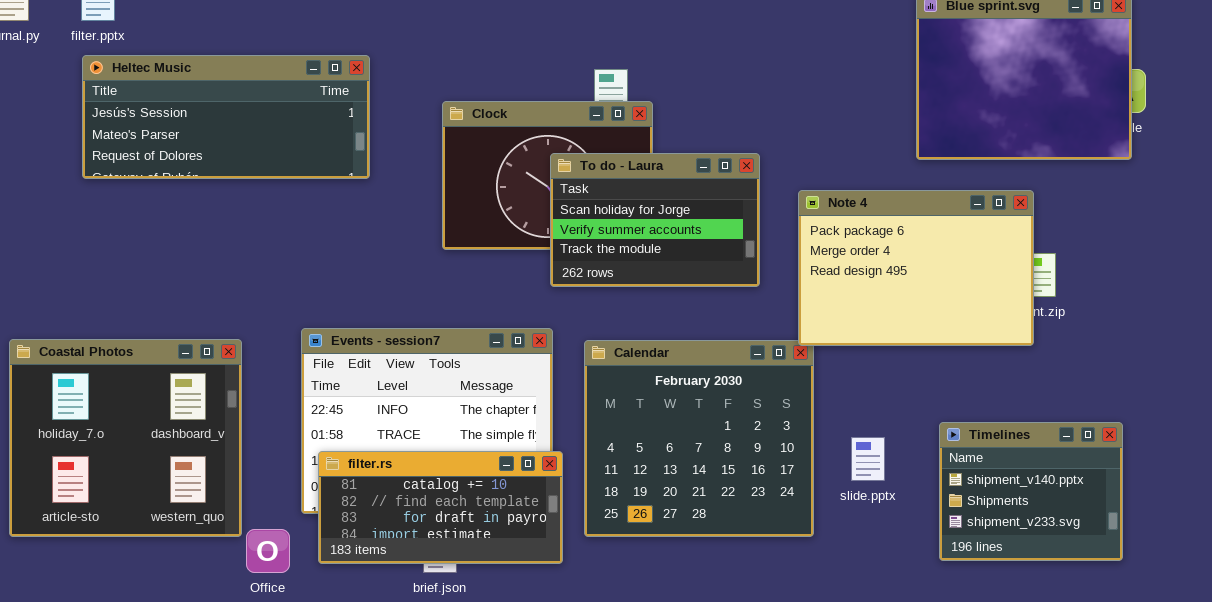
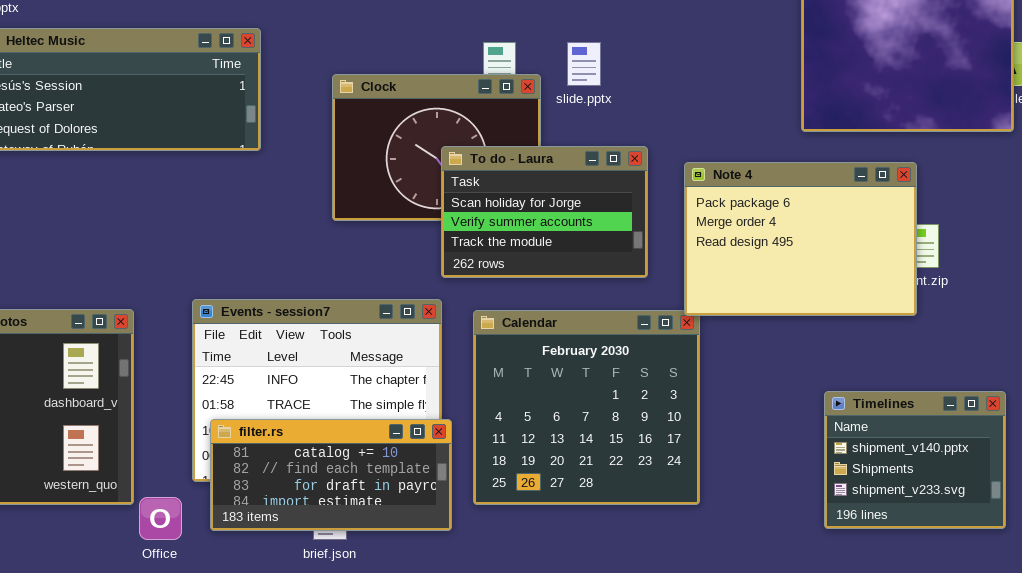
To do - Laura: [550,153,760,287] -> [441,146,648,278], moved
slide.pptx: [851,437,885,481] -> [567,42,601,86], moved

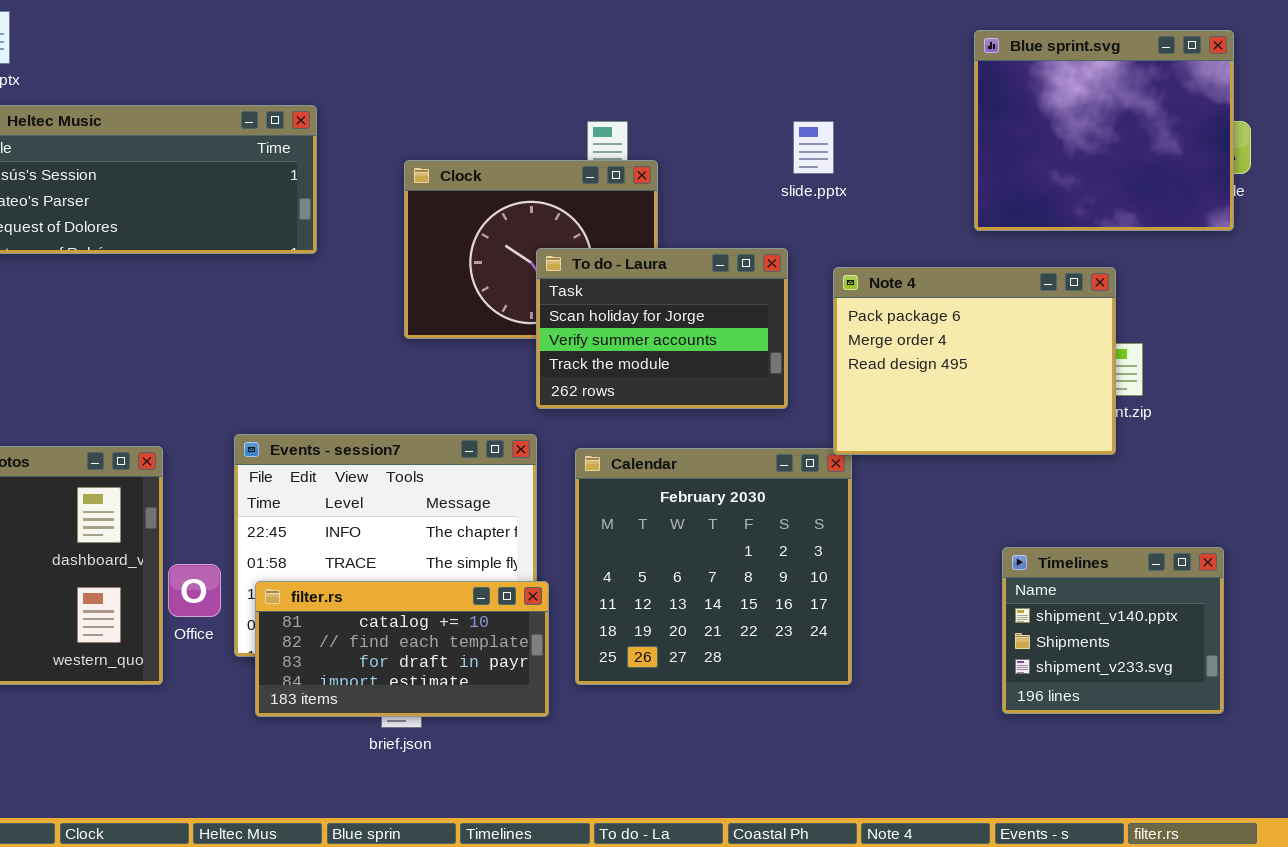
slide.pptx: [567,42,601,86] -> [793,121,834,174], moved
Office: [139,497,182,540] -> [168,564,221,617], moved

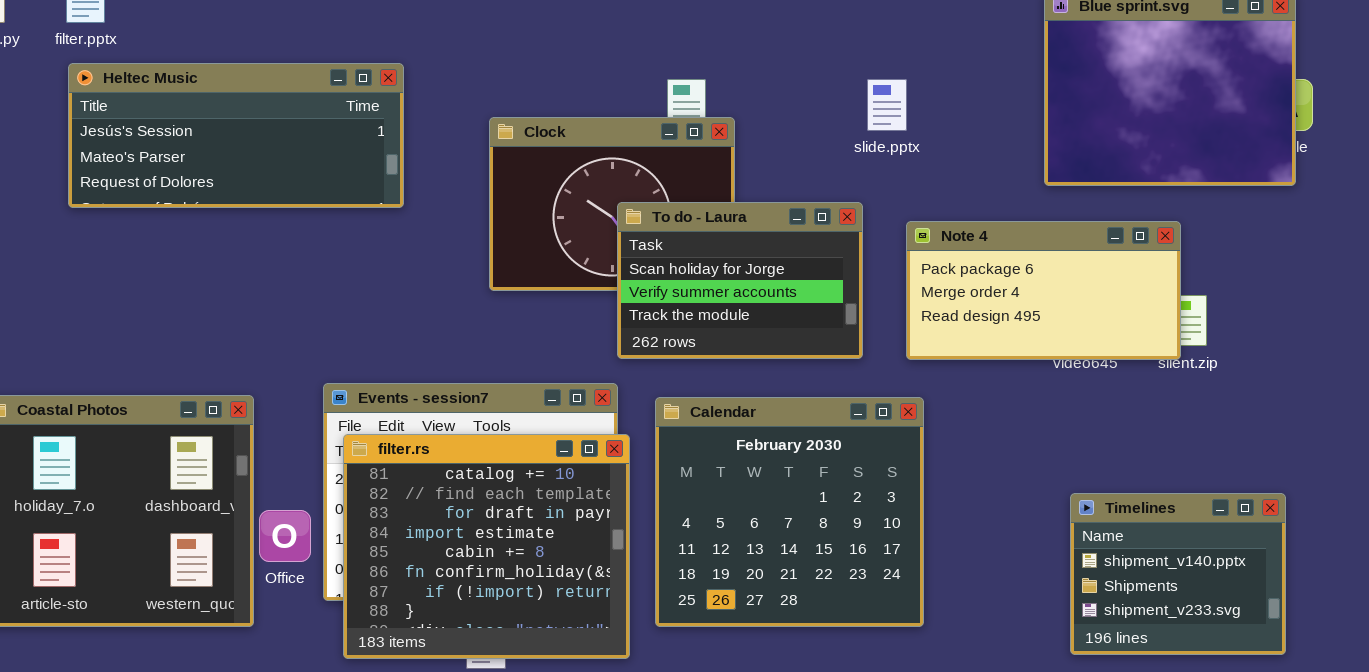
Note 4: [833,267,1116,455] -> [906,221,1181,360], resized
filter.rs: [255,581,549,717] -> [343,434,630,659], resized

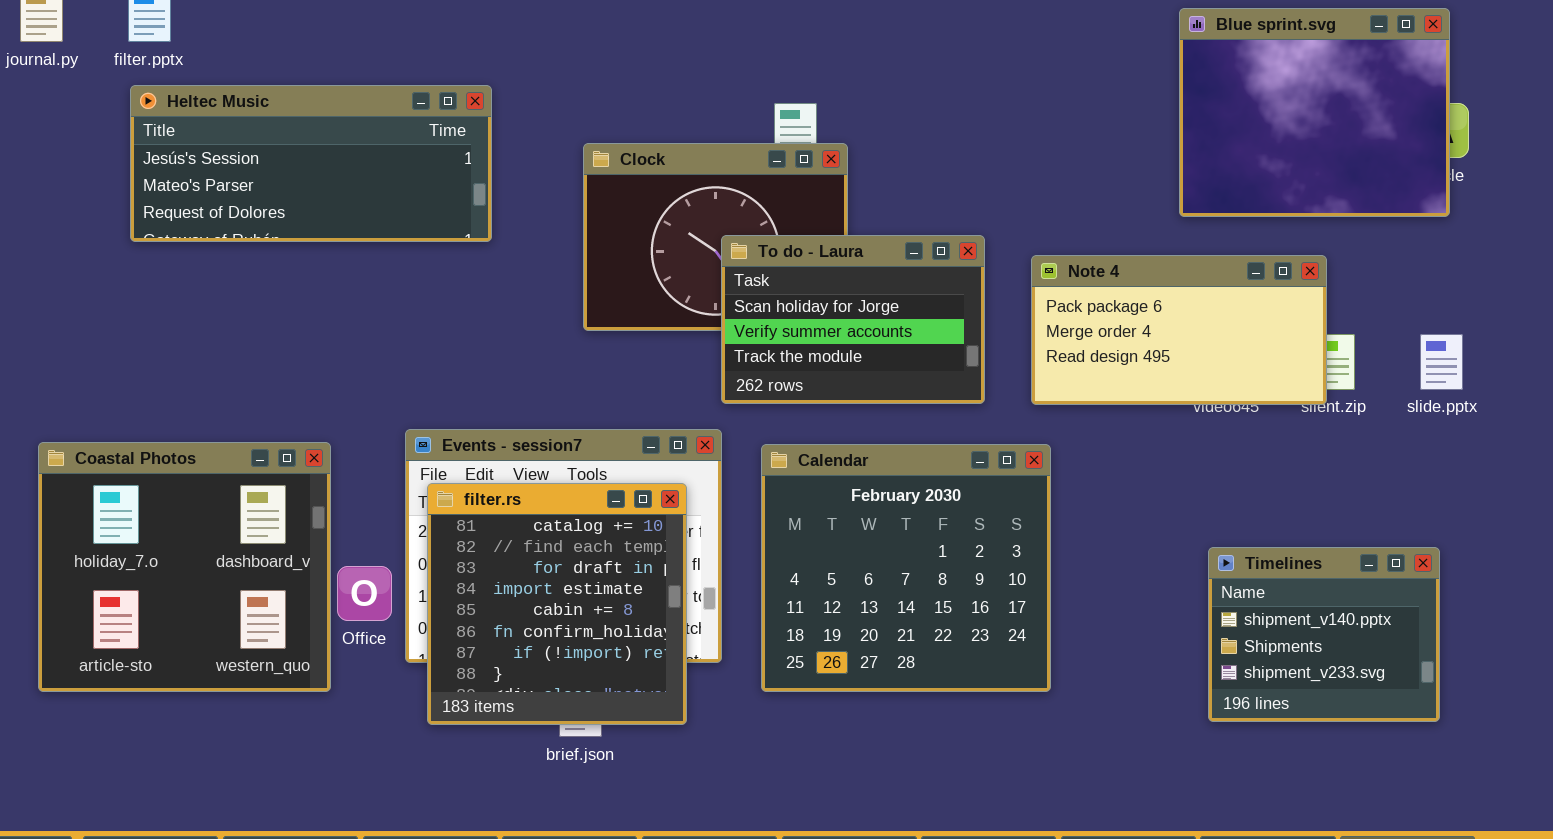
slide.pptx: [867,79,907,131] -> [1420,334,1463,390], moved
filter.rs: [343,434,630,659] -> [427,483,687,725], resized

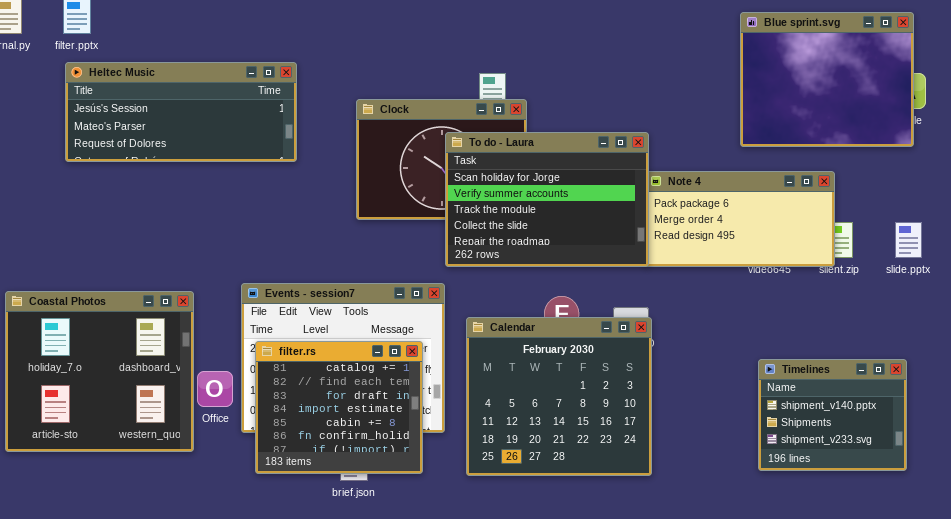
To do - Laura: [721,235,985,404] -> [445,132,649,267], resized
Calendar: [761,444,1051,692] -> [466,317,652,476], moved
filter.rs: [427,483,687,725] -> [255,341,423,474], resized

